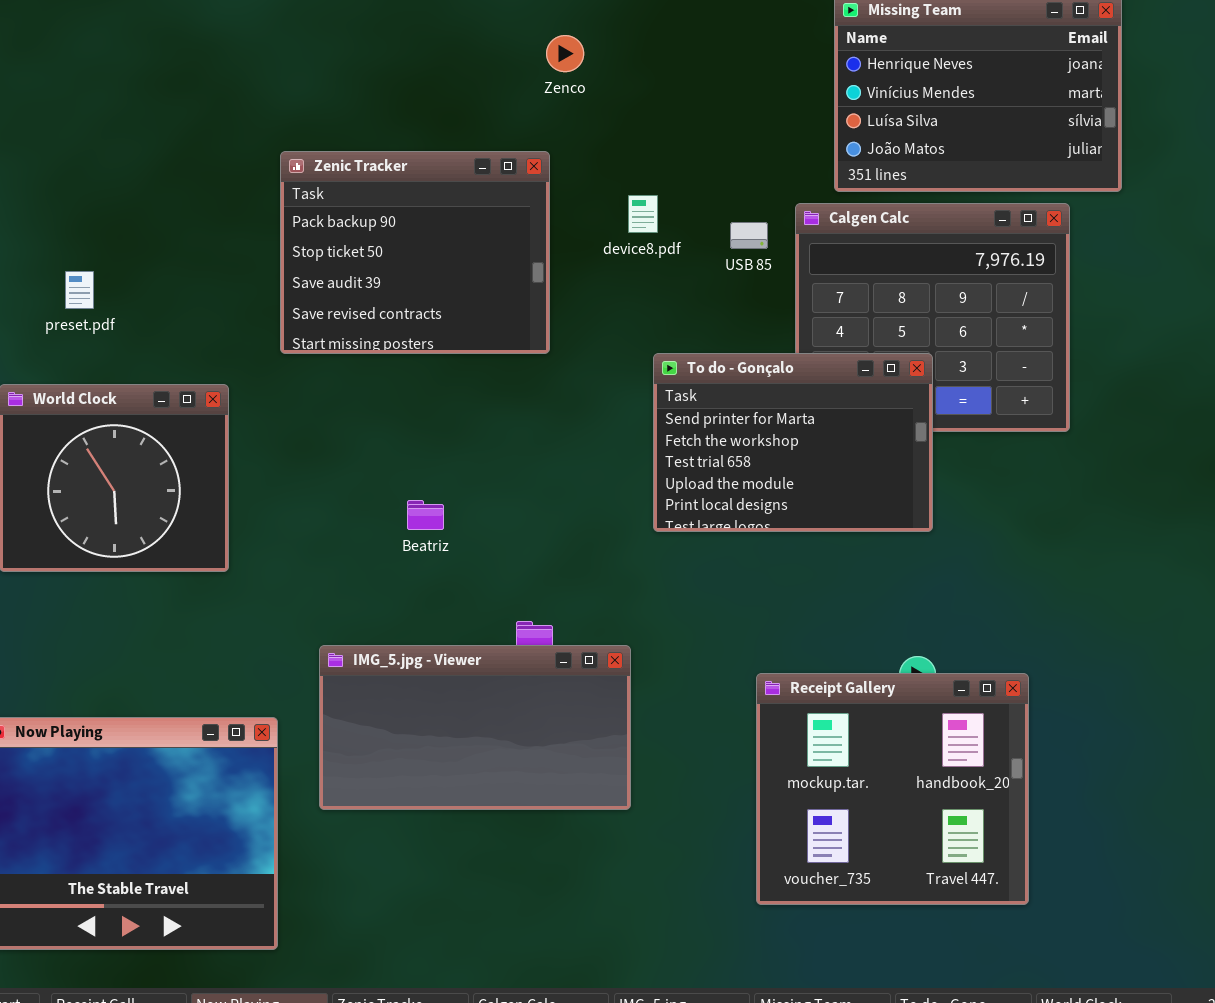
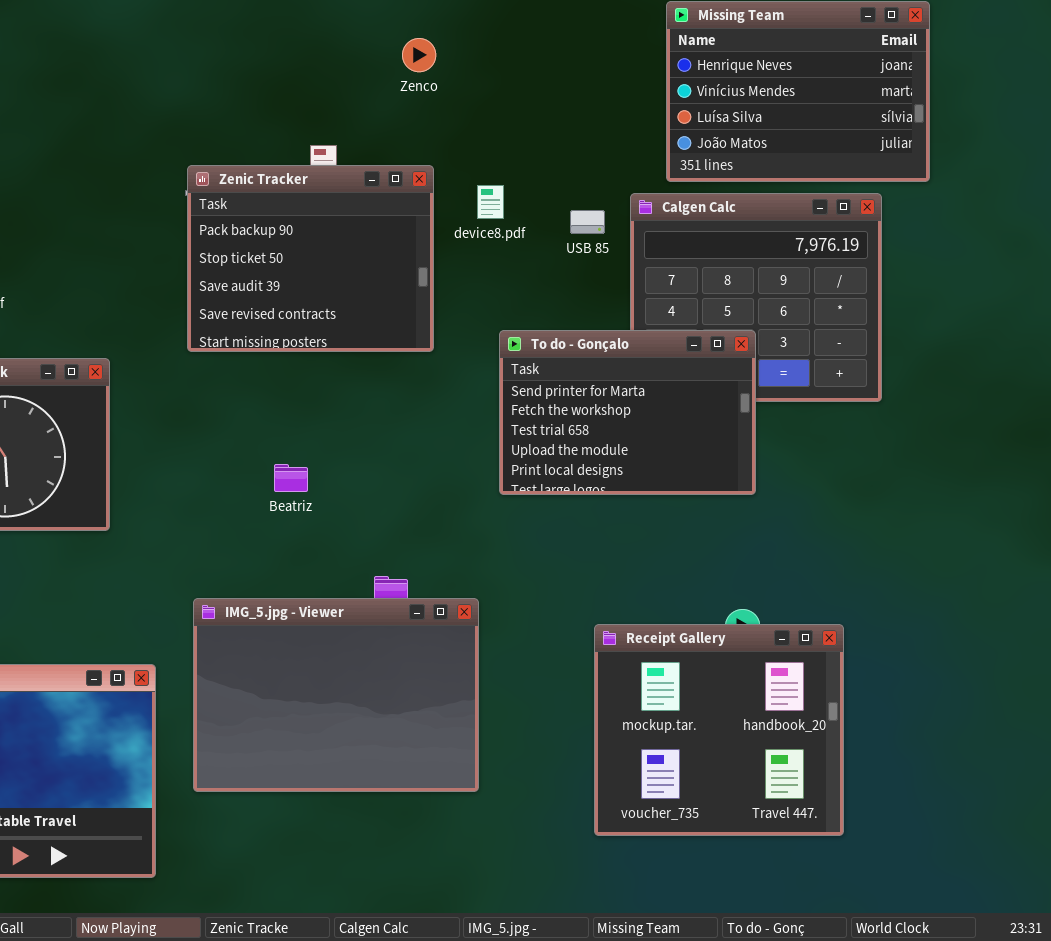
Zenic Tracker: [280,151,550,354] -> [187,165,434,352], moved
IMG_5.jpg - Viewer: [319,645,631,810] -> [193,598,479,792], resized

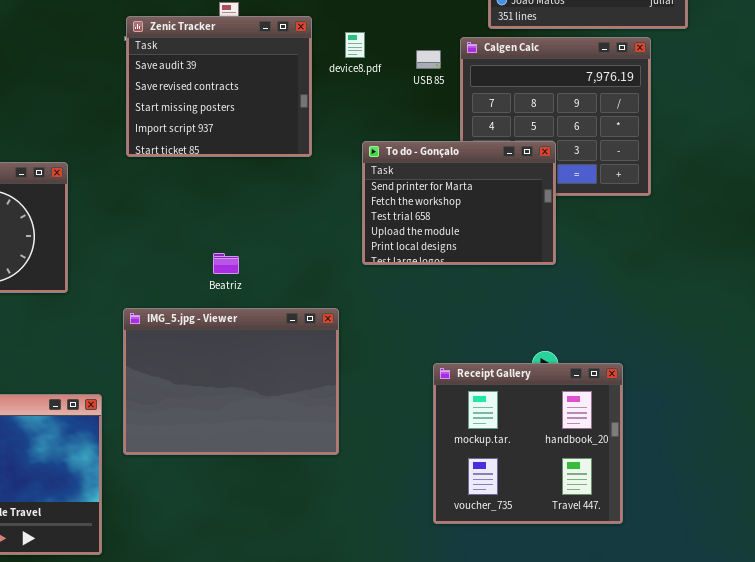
Zenic Tracker: [187,165,434,352] -> [126,16,312,157], scrolled down 2 rows
Beatriz: [274,464,308,492] -> [213,253,239,274], moved
IMG_5.jpg - Viewer: [193,598,479,792] -> [123,308,339,455], moved

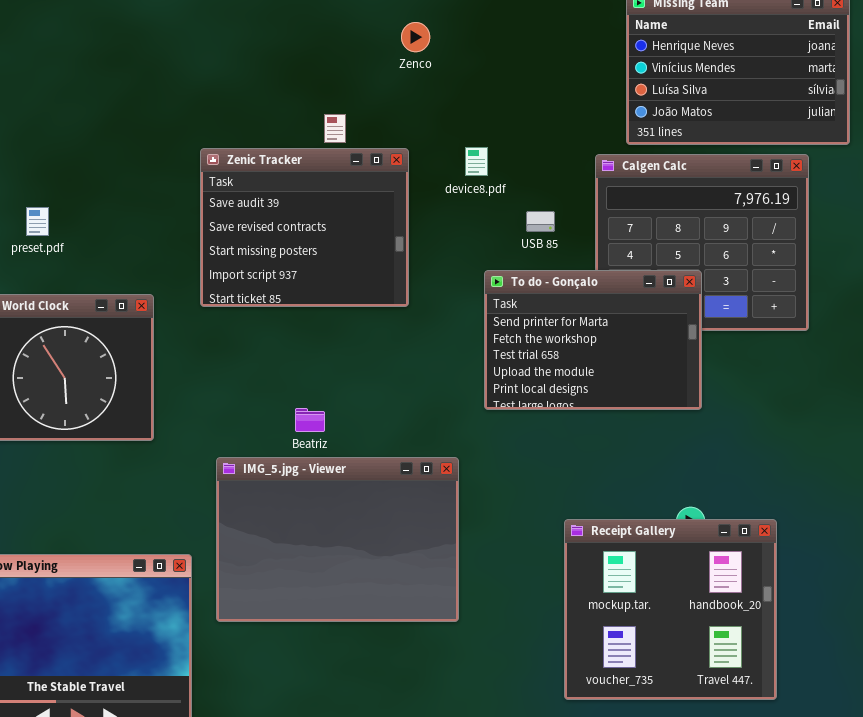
Zenic Tracker: [126,16,312,157] -> [200,148,409,307], moved
USB 85: [416,50,441,69] -> [526,211,555,232], moved
Beatriz: [213,253,239,274] -> [295,408,325,432], moved

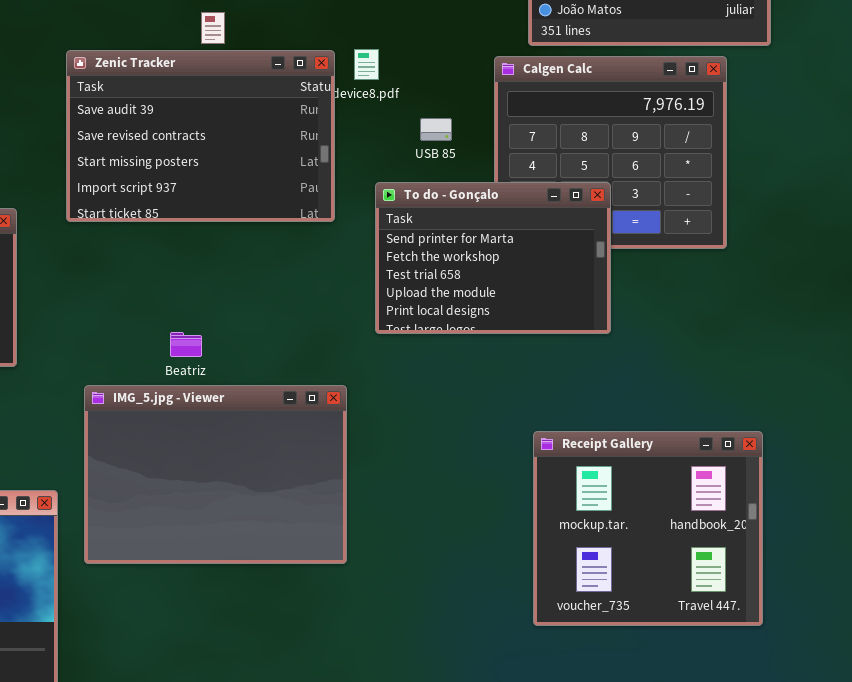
Zenic Tracker: [200,148,409,307] -> [66,50,335,222], resized
Receipt Gallery: [564,519,777,700] -> [533,431,763,626], moved

